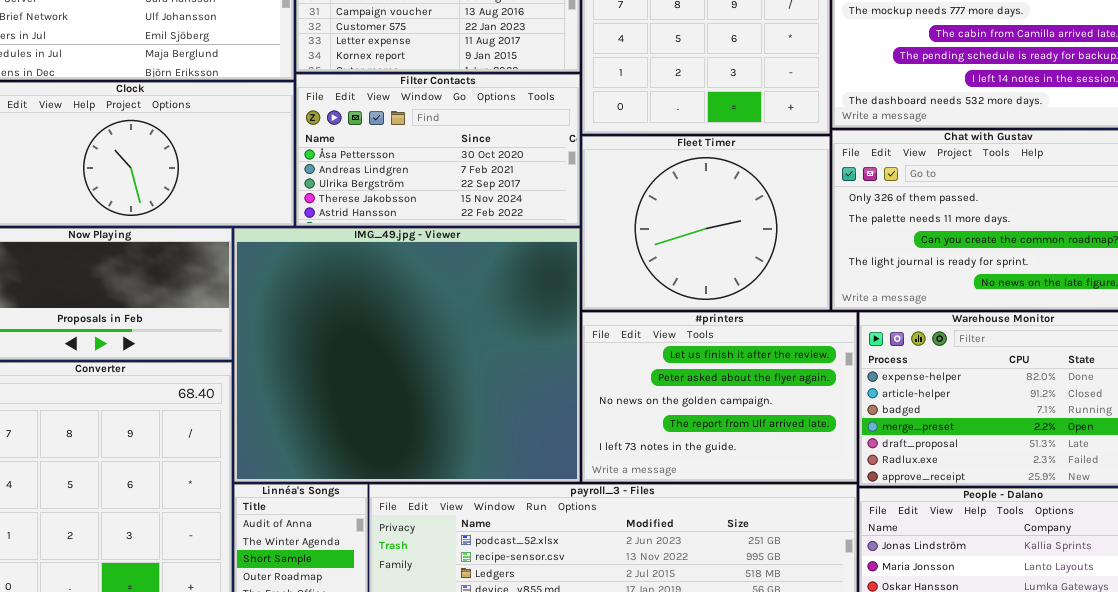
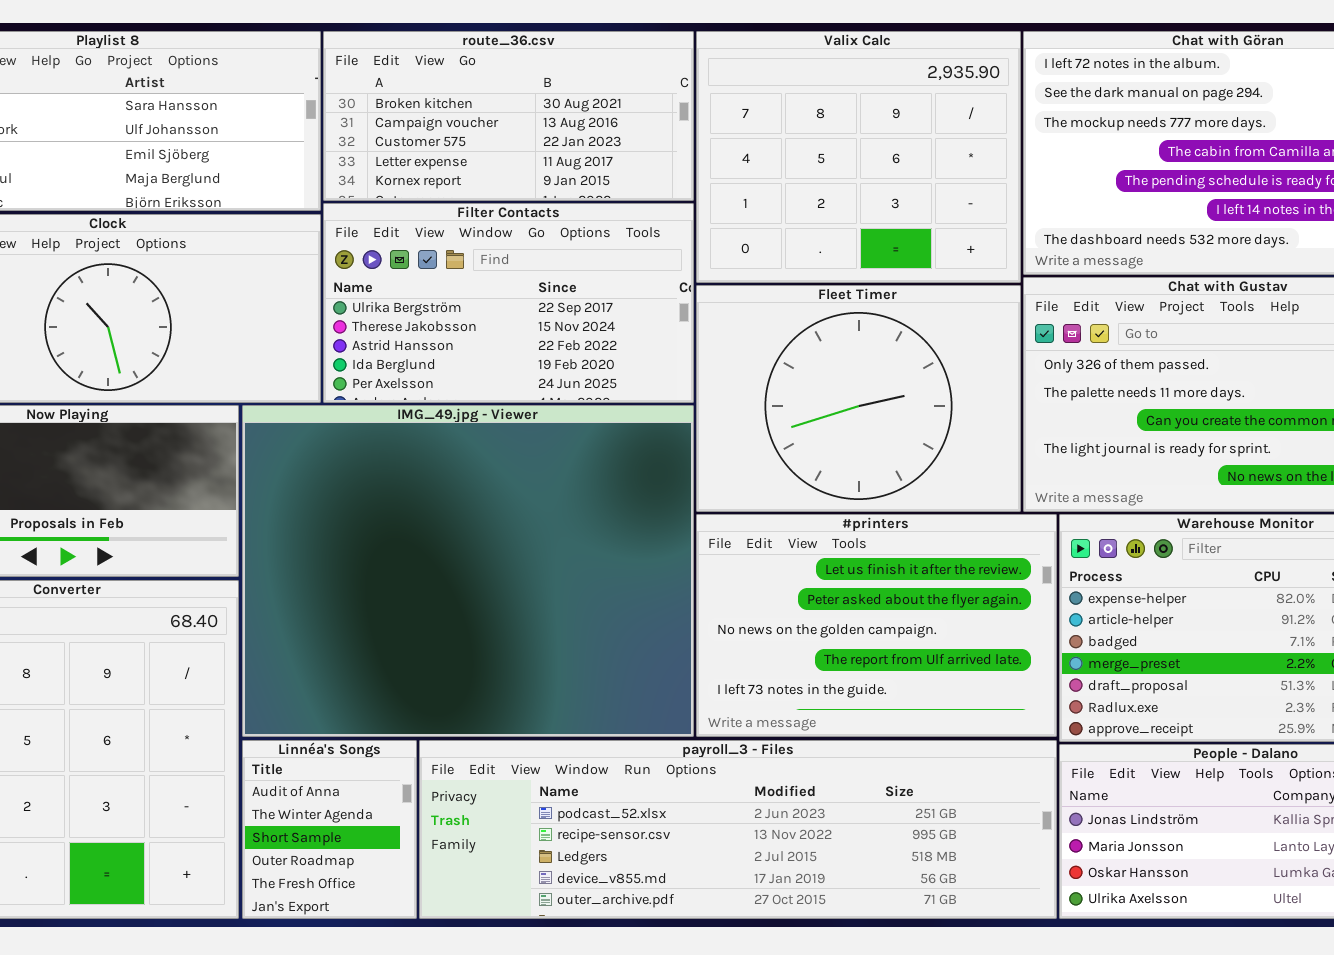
Filter Contacts: [296,74,580,226] -> [323,203,694,403], scrolled down 2 rows

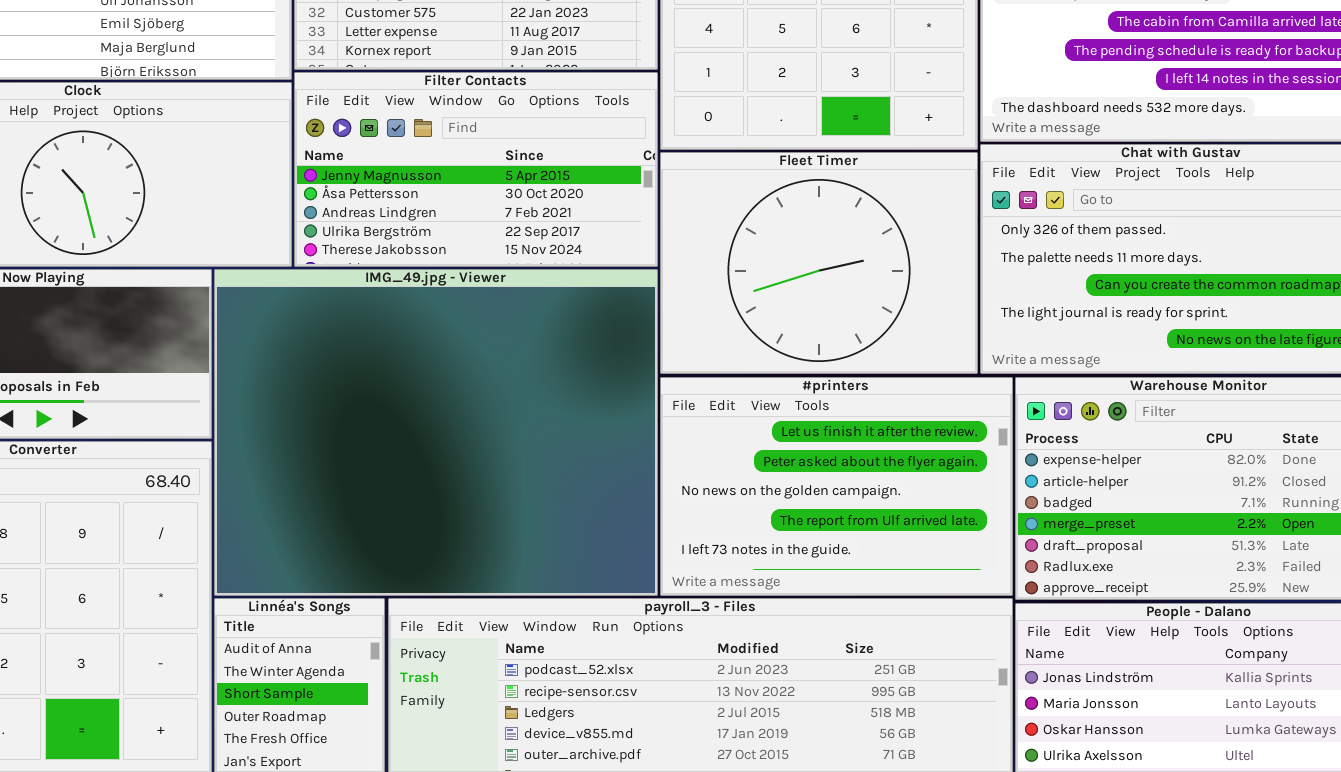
Filter Contacts: [323,203,694,403] -> [294,72,658,267], scrolled up 3 rows

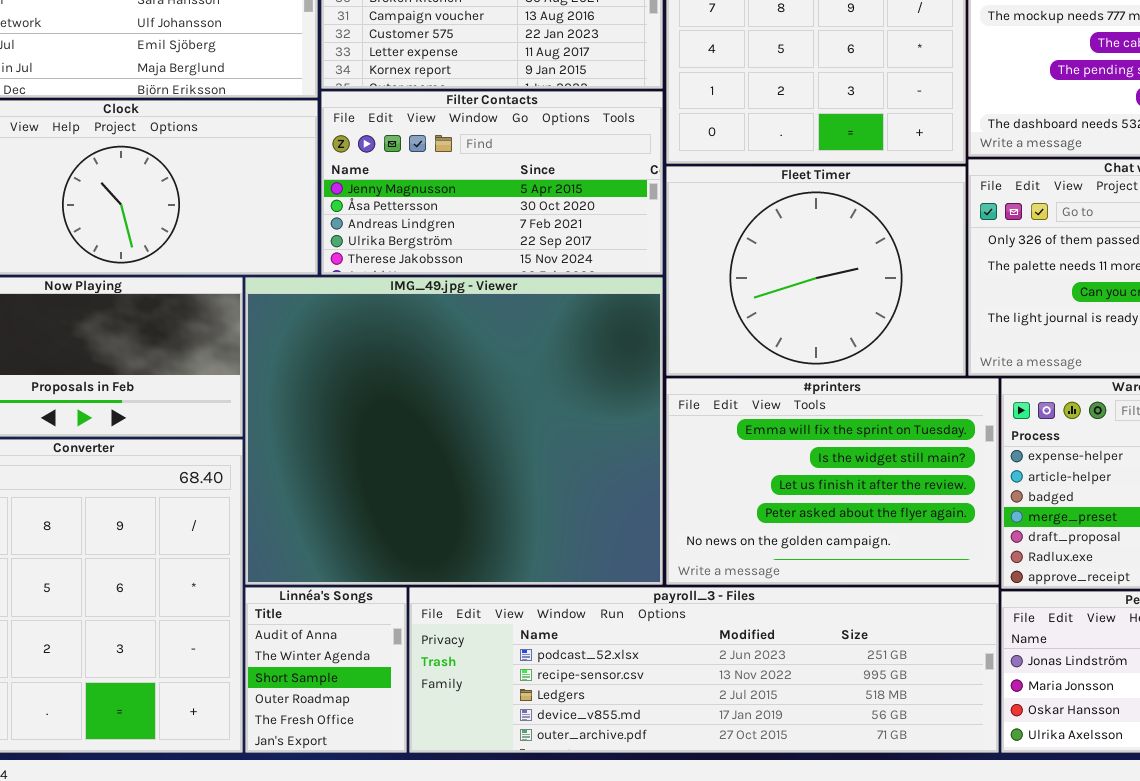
#printers: [660,377,1013,596] -> [666,378,999,585], scrolled up 2 rows

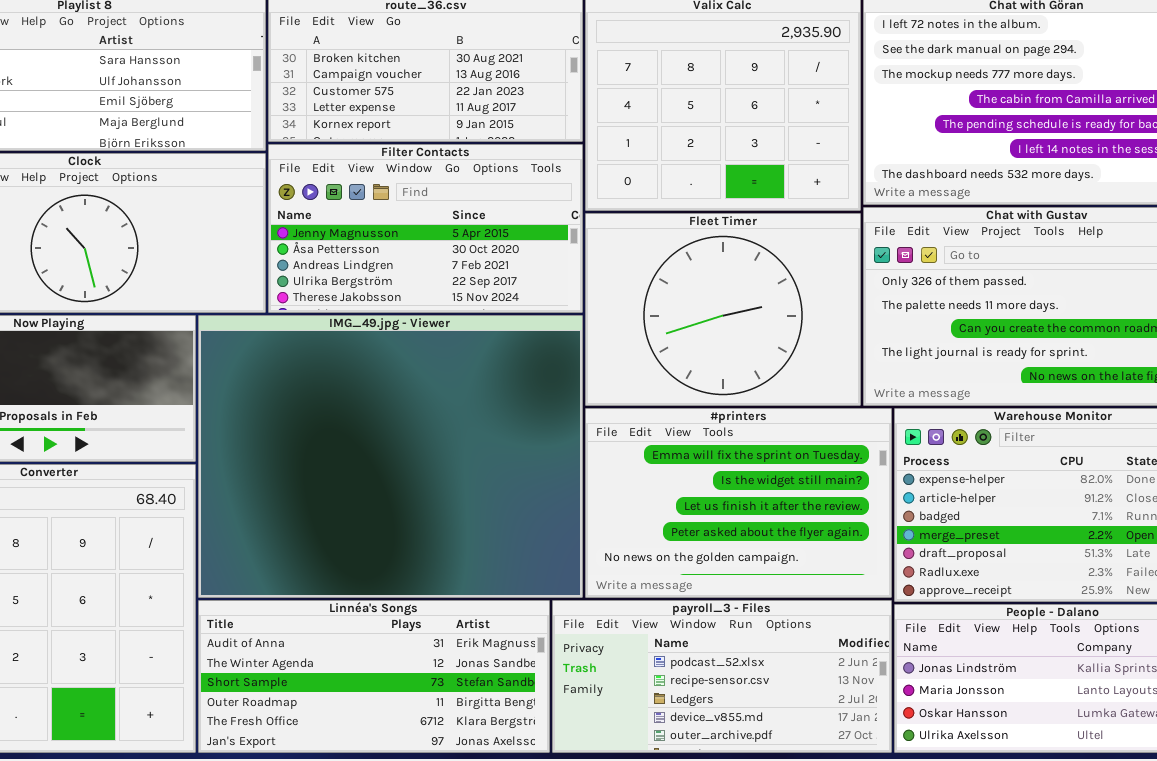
Linnéa's Songs: [245,587,407,753] -> [198,600,550,753], resized
payroll_3 - Files: [409,587,999,753] -> [552,600,892,753], resized

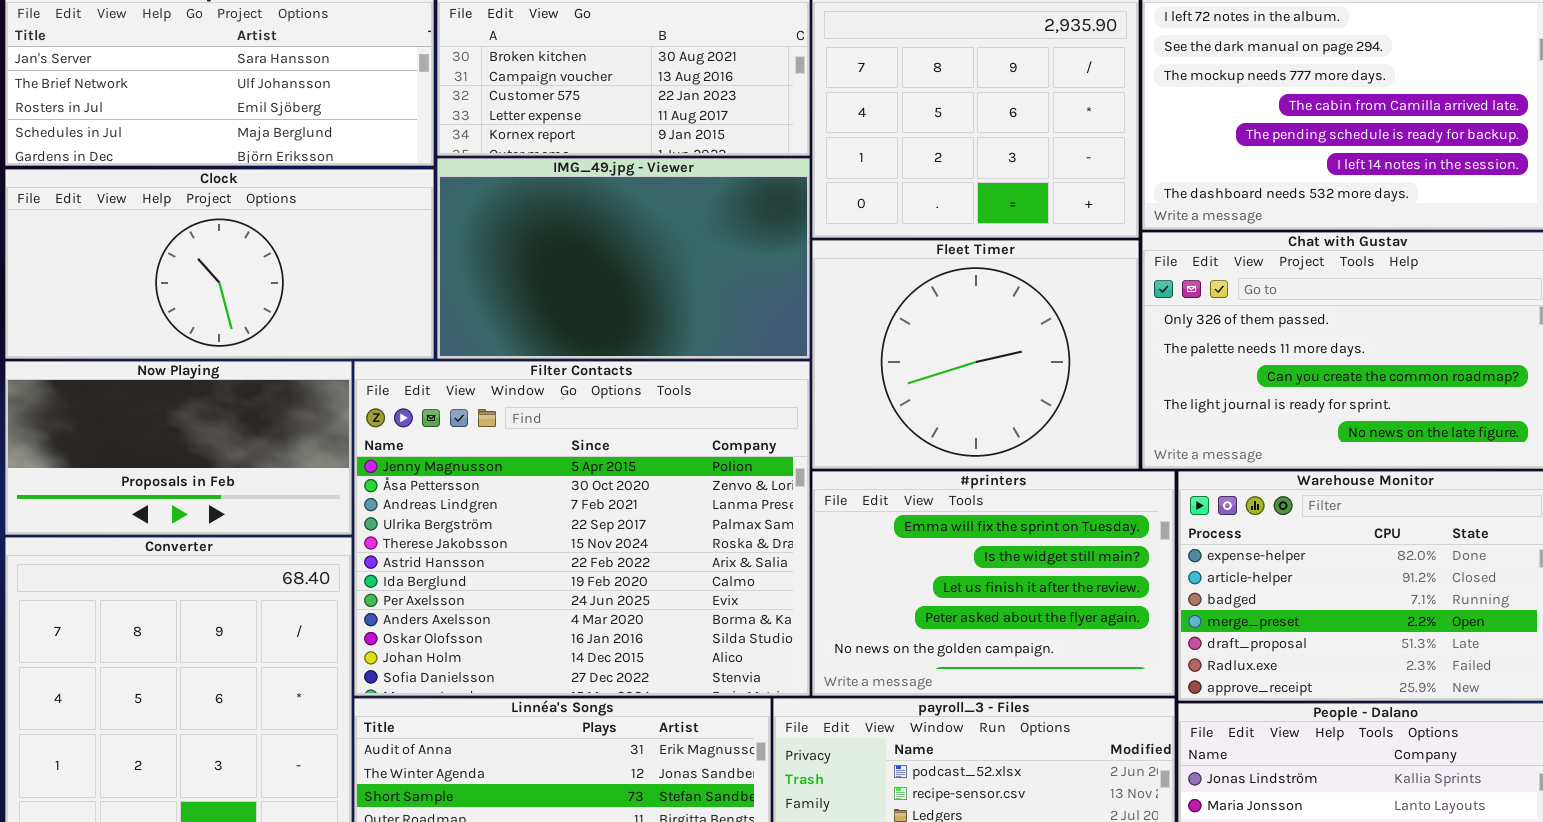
Filter Contacts: [268,144,583,313] -> [354,361,810,696], moved, resized
IMG_49.jpg - Viewer: [198,315,583,598] -> [437,158,810,359], moved, resized

